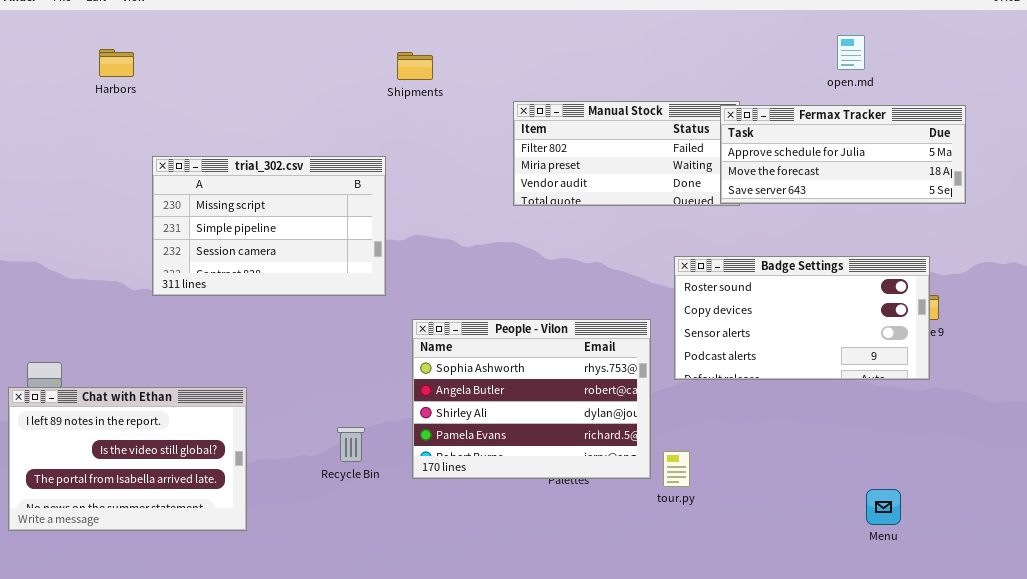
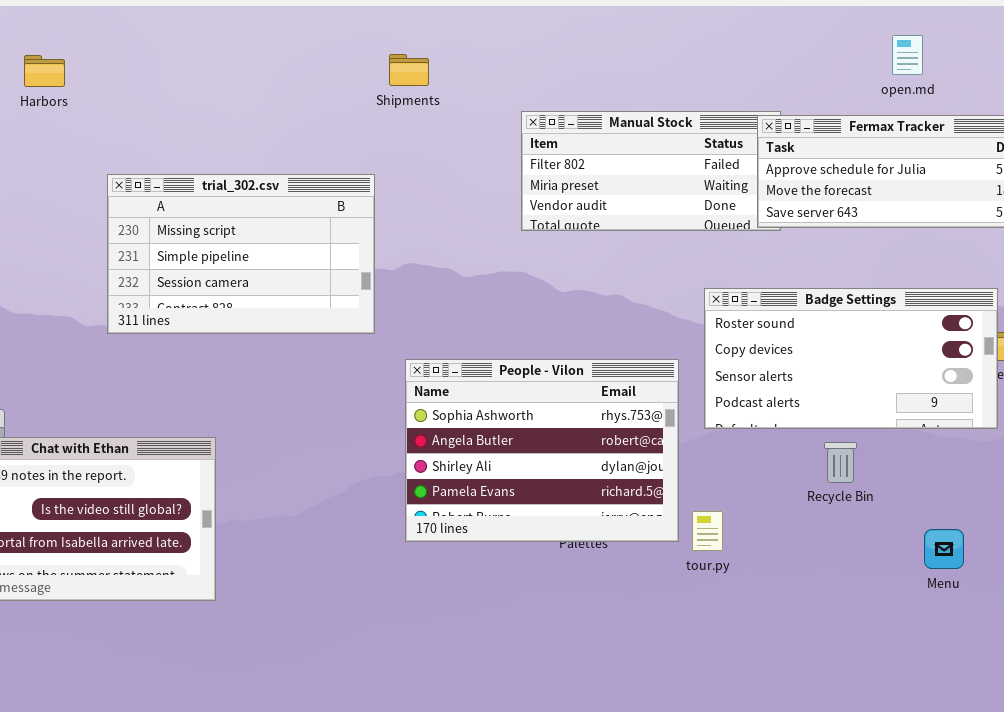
Harbors: [99,49,134,77] -> [24,55,65,87], moved
Recycle Bin: [337,427,365,462] -> [824,442,857,483], moved
Menu: [866,489,901,525] -> [924,529,964,569], moved

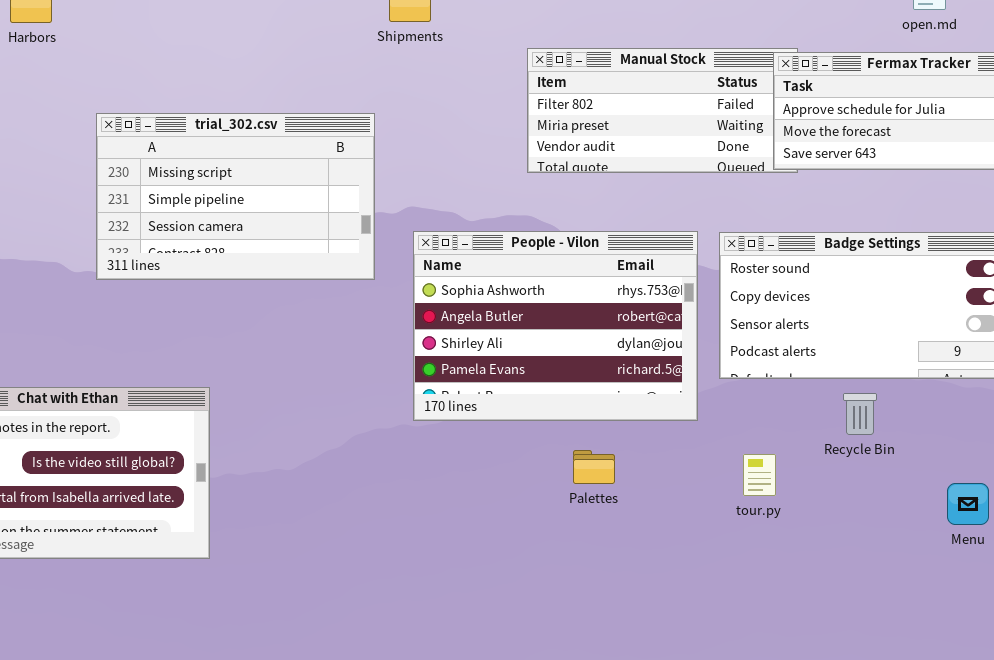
People - Vilon: [405,359,679,542] -> [413,231,698,421], moved
tour.py: [692,511,723,551] -> [743,454,776,496], moved

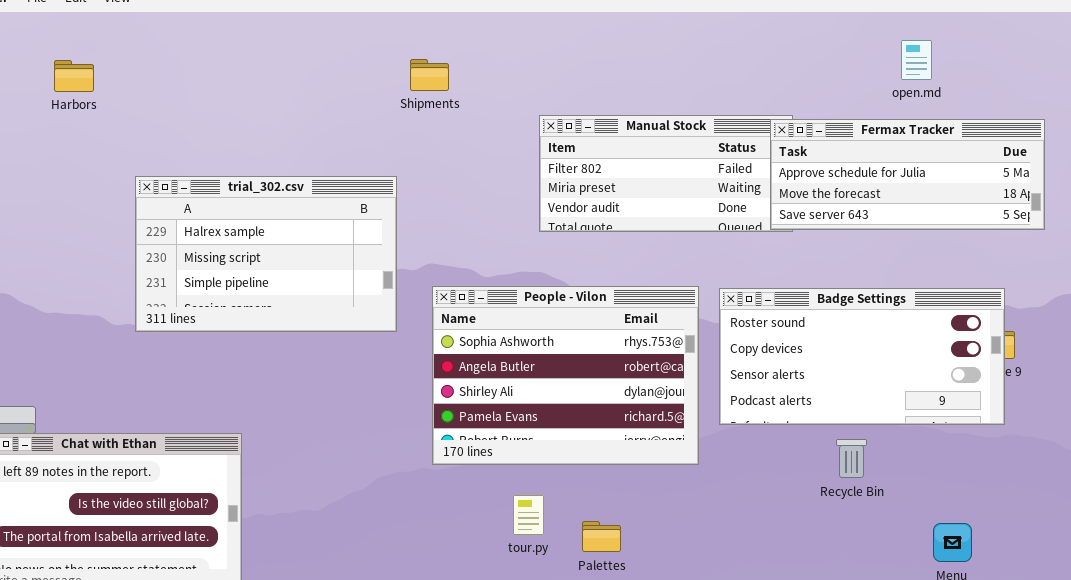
trial_302.csv: [96,113,375,280] -> [135,176,397,332], scrolled up 1 row
Palettes: [573,450,615,484] -> [582,521,621,552], moved
tour.py: [743,454,776,496] -> [513,495,544,535], moved

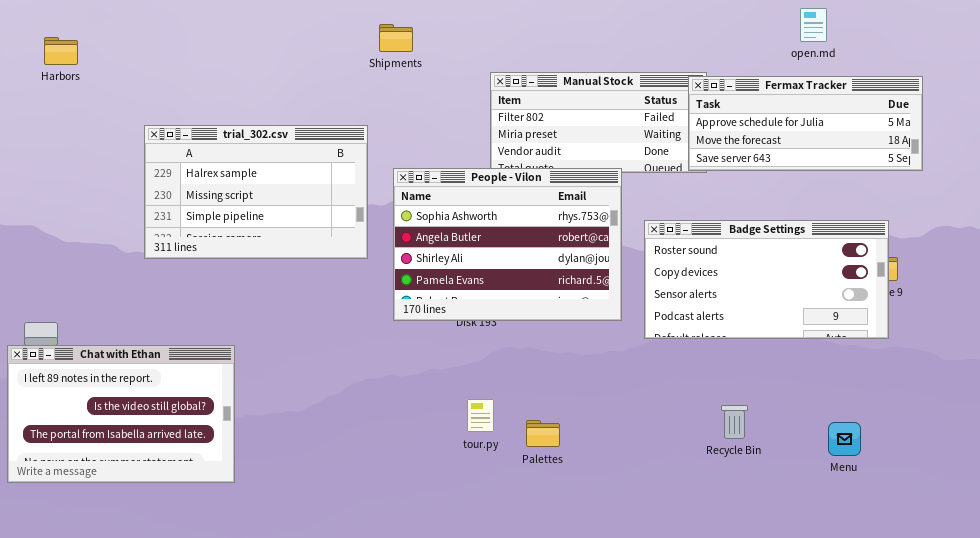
Harbors: [54,60,94,92] -> [44,37,78,65], moved
People - Vilon: [432,286,699,465] -> [393,168,622,321], moved
Recycle Bin: [836,439,867,478] -> [721,405,748,439], moved

